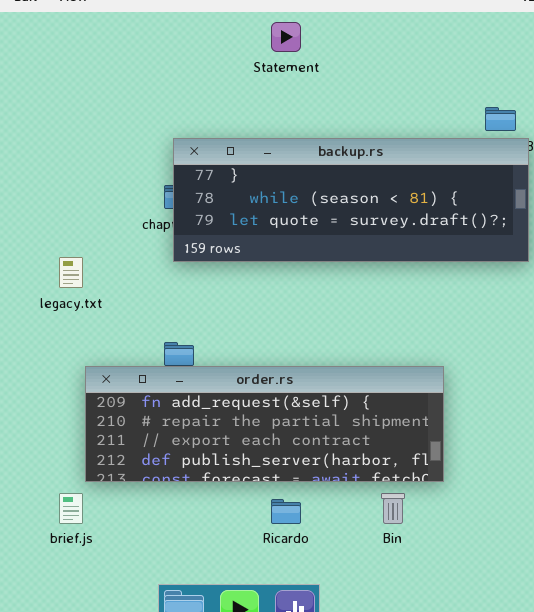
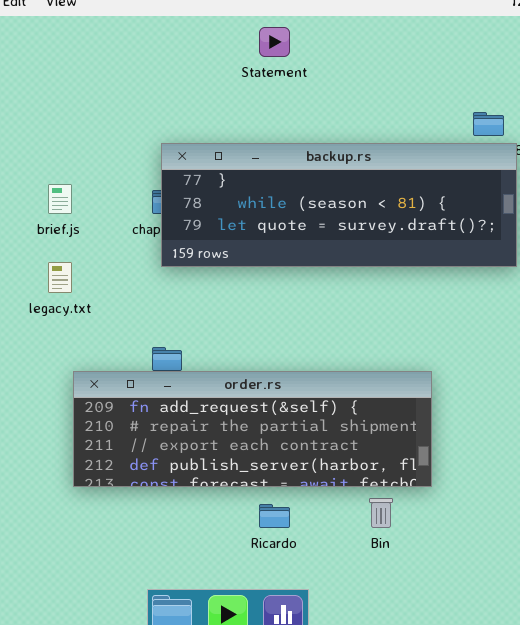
brief.js: [59,493,83,524] -> [48,184,72,214], moved

